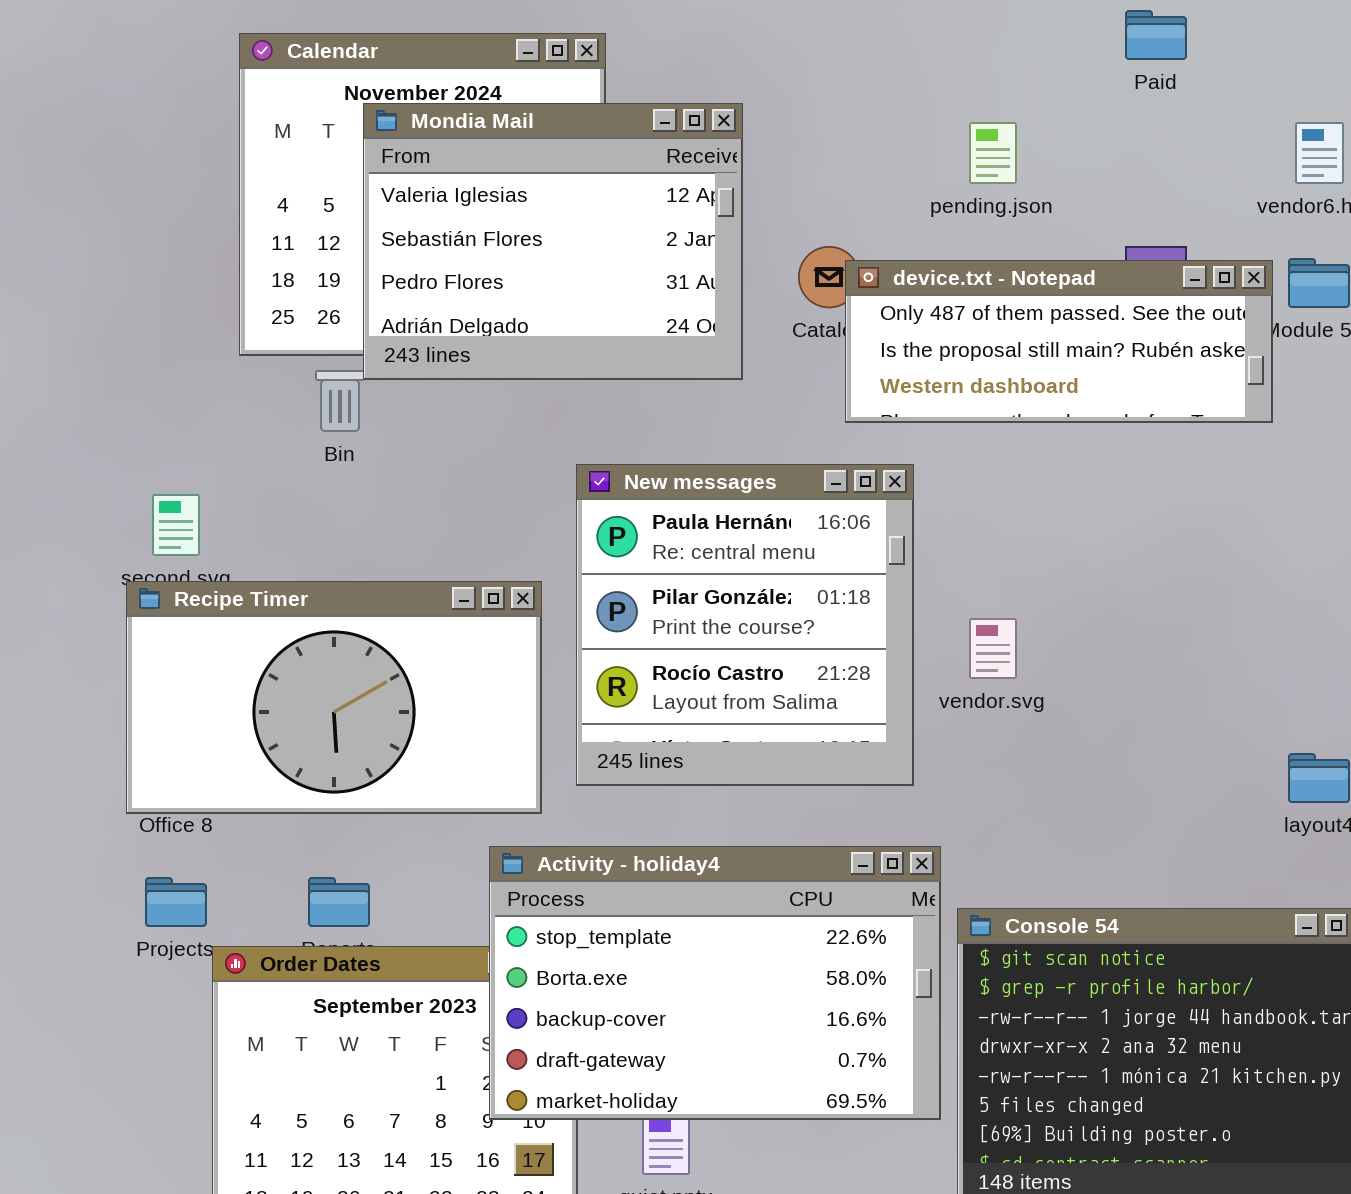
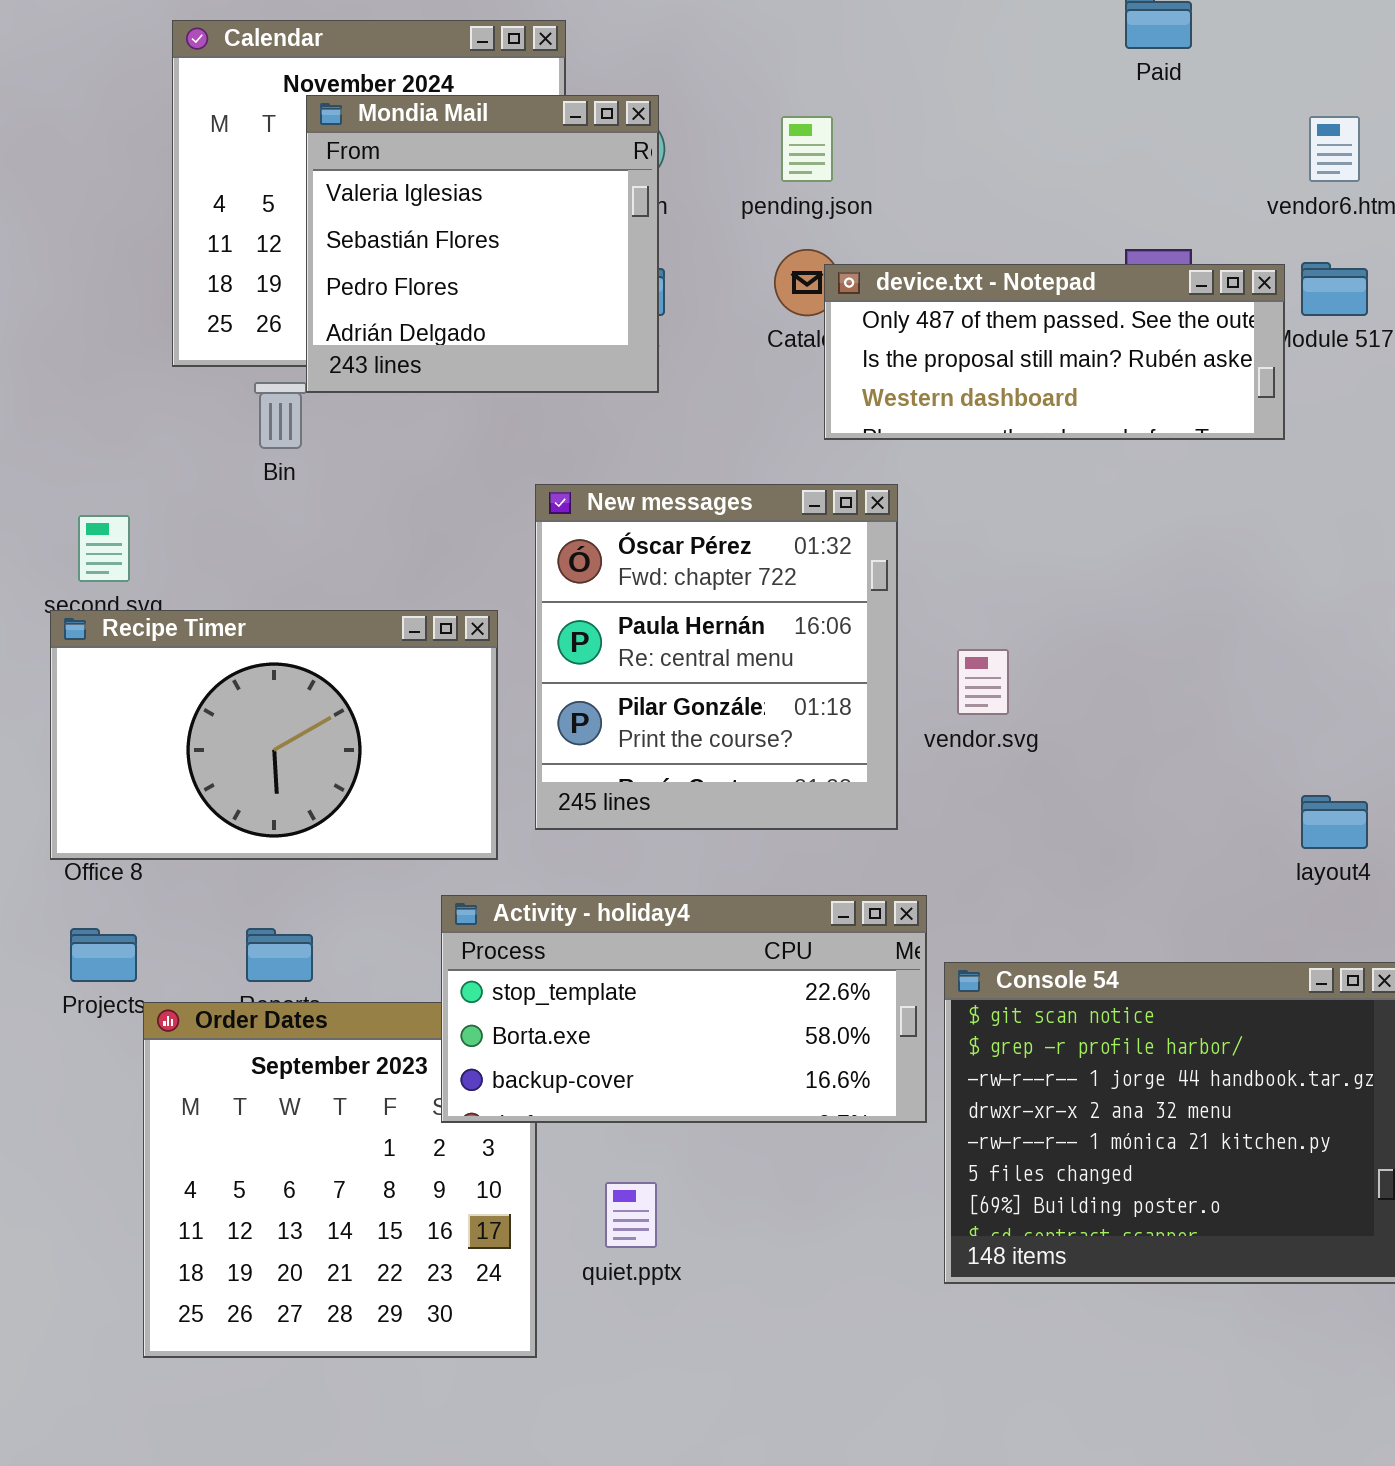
Mondia Mail: [363,103,743,380] -> [306,95,659,393], resized
pending.json: [969,122,1017,184] -> [781,116,833,182], moved
New messages: [576,464,914,786] -> [535,484,898,830], scrolled up 1 row
Activity - holiday4: [489,846,941,1120] -> [441,895,927,1123], resized

